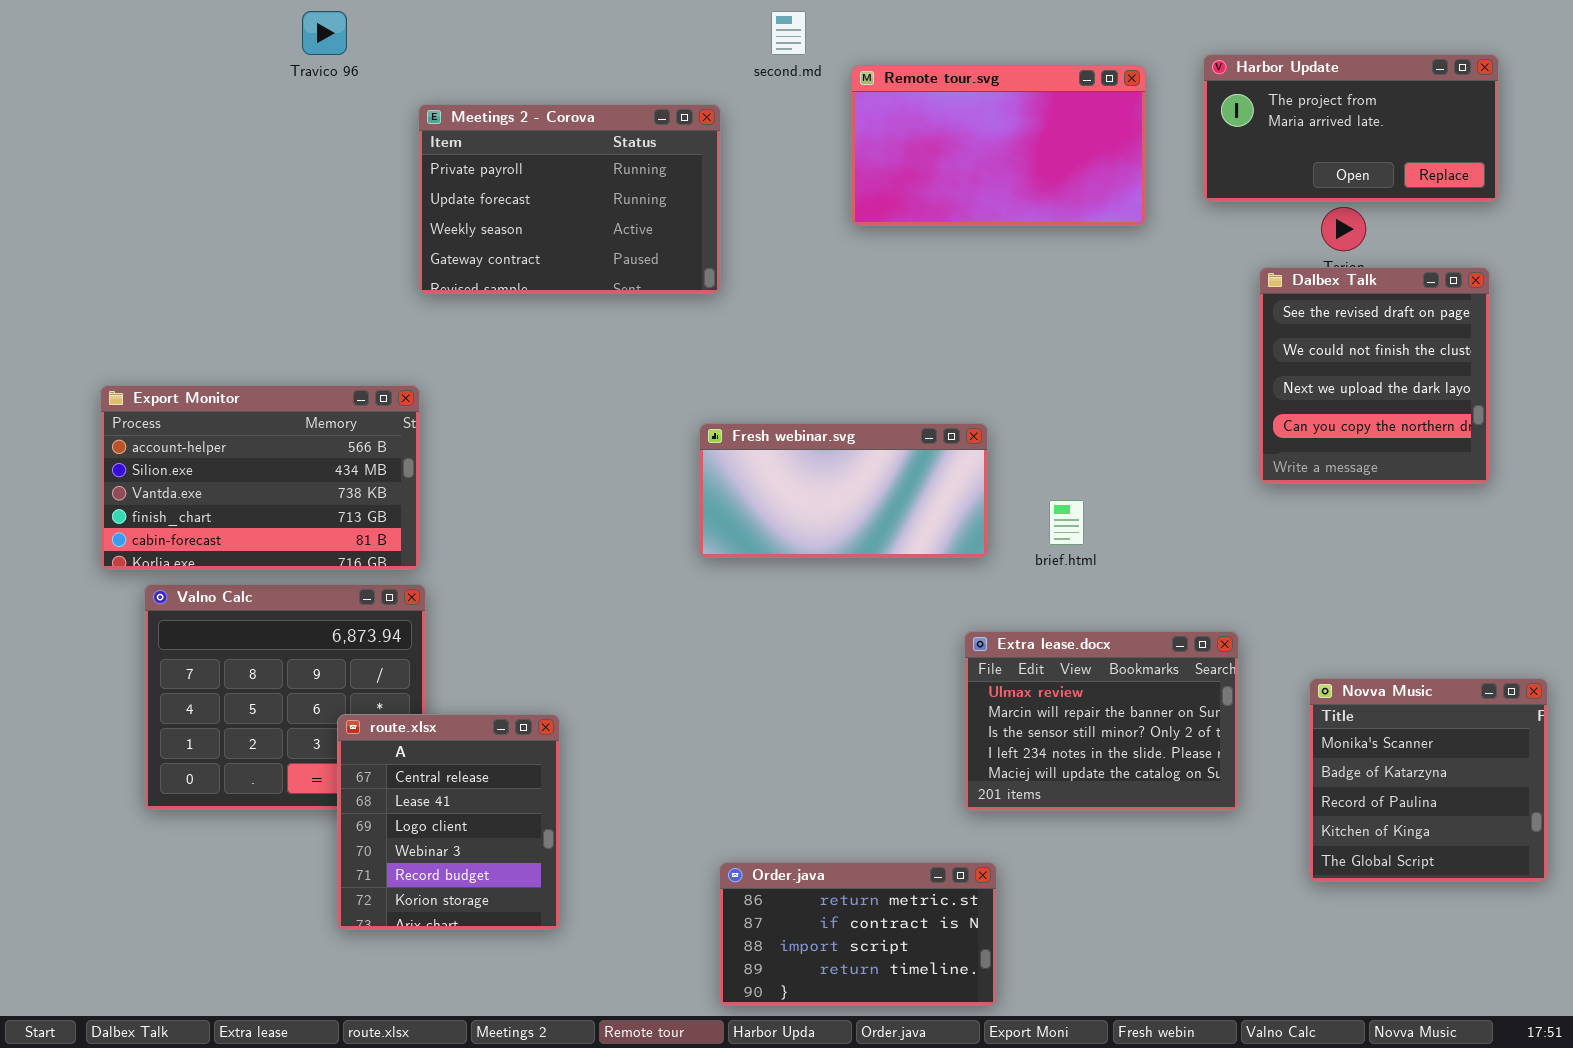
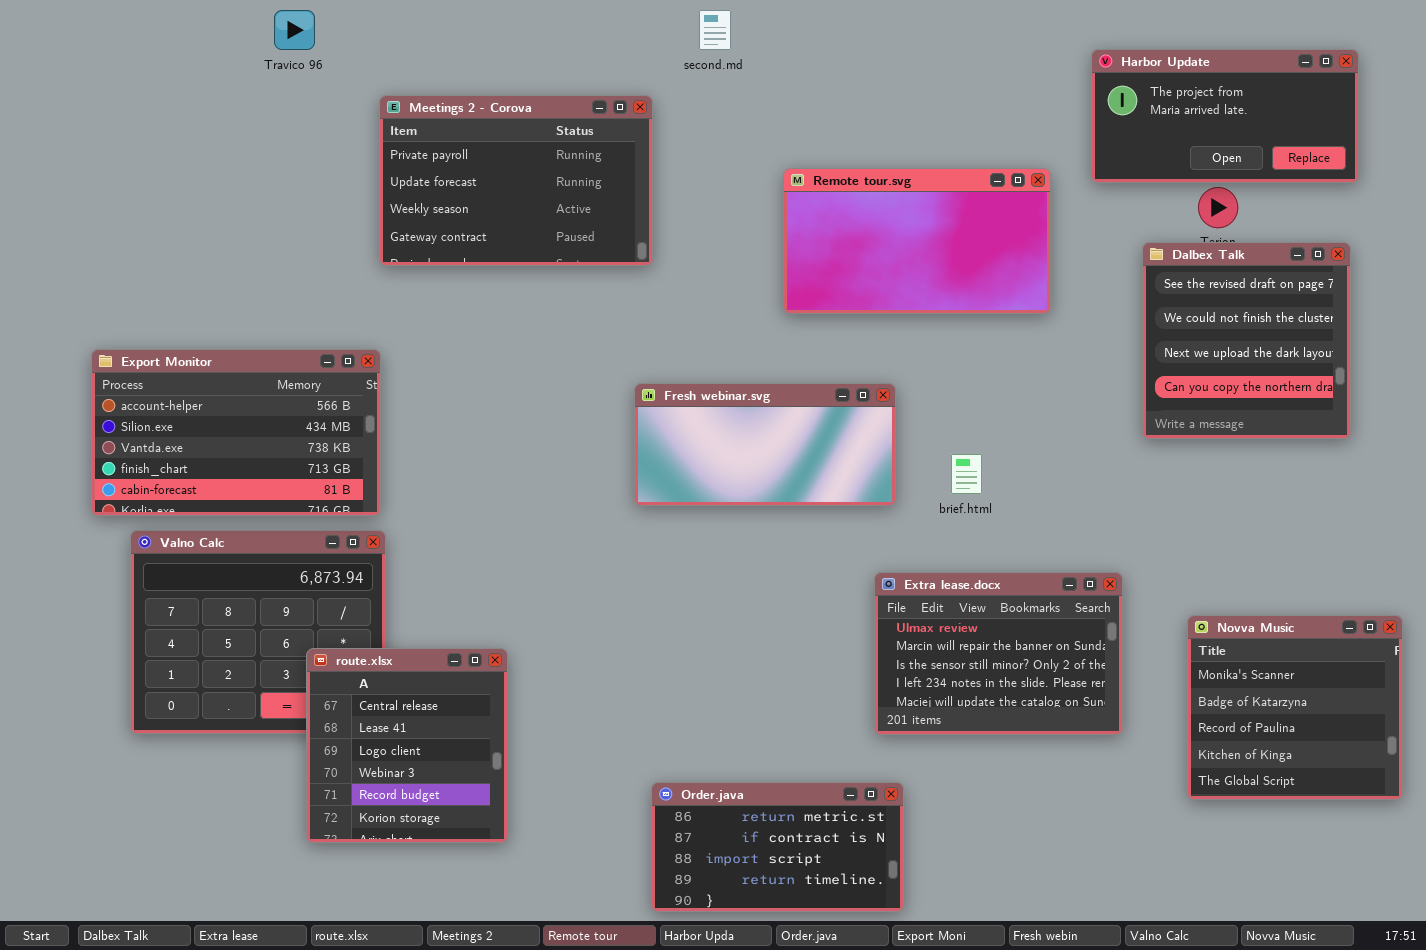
Remote tour.svg: [851,65,1146,226] -> [783,168,1051,314], moved

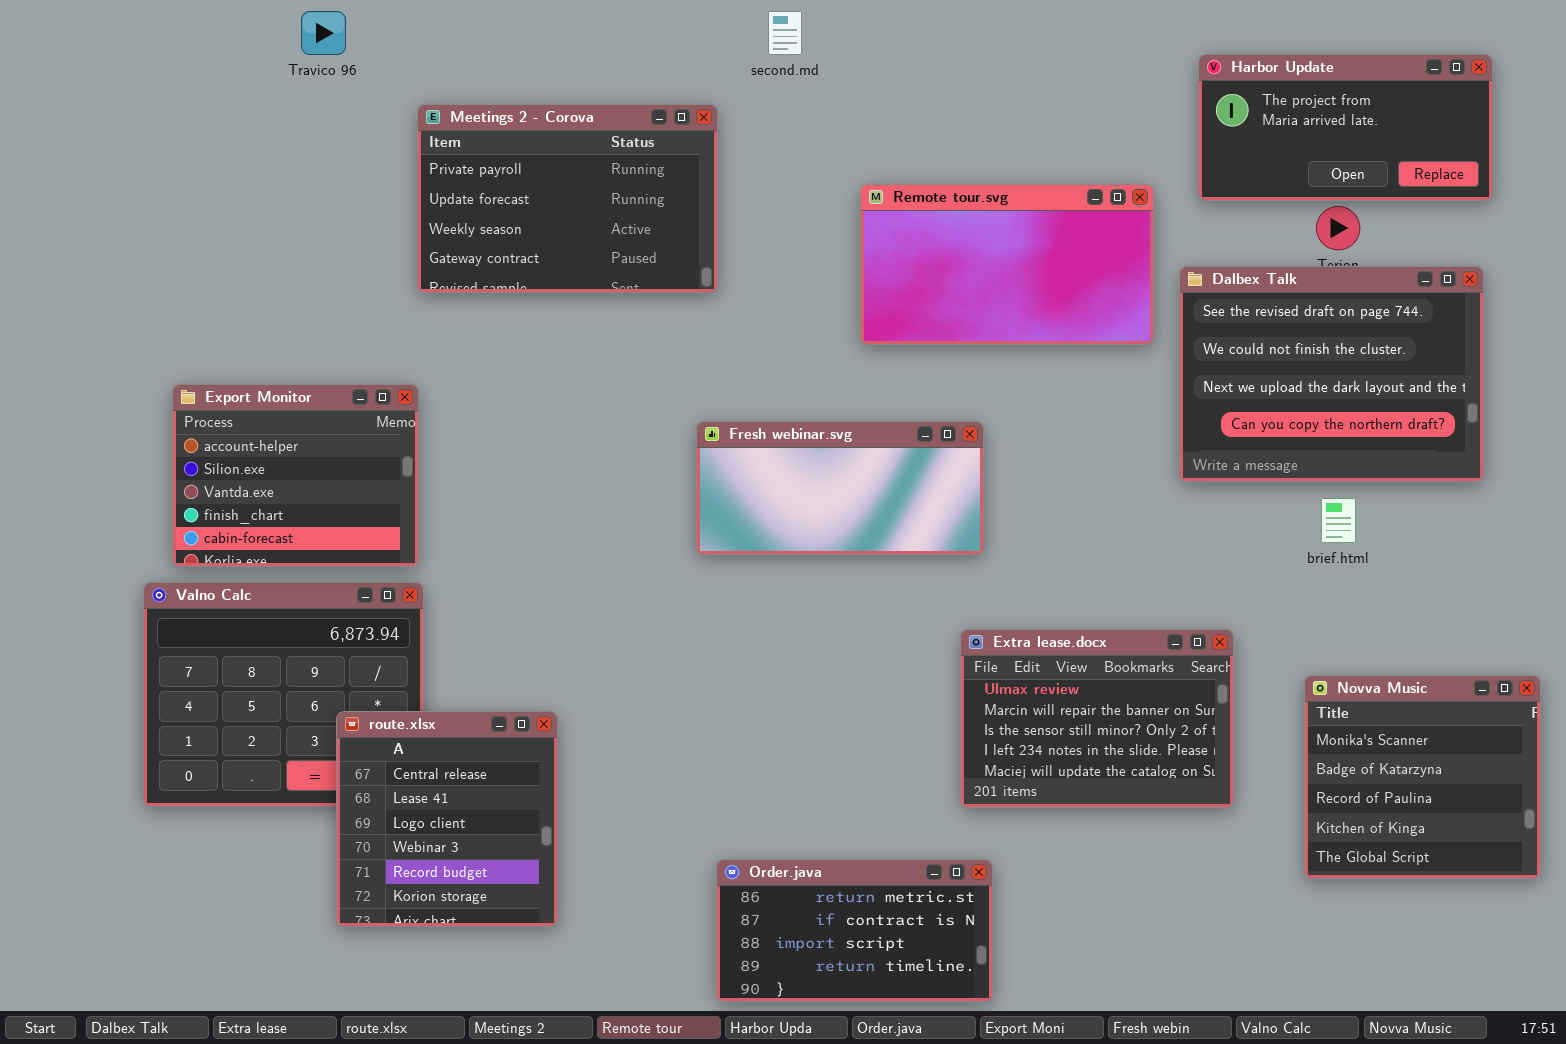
Dalbex Talk: [1142,242,1351,439] -> [1179,266,1484,482], resized
Export Monitor: [91,349,381,516] -> [172,384,419,567], resized
brief.html: [951,454,982,494] -> [1321,498,1356,543], moved

